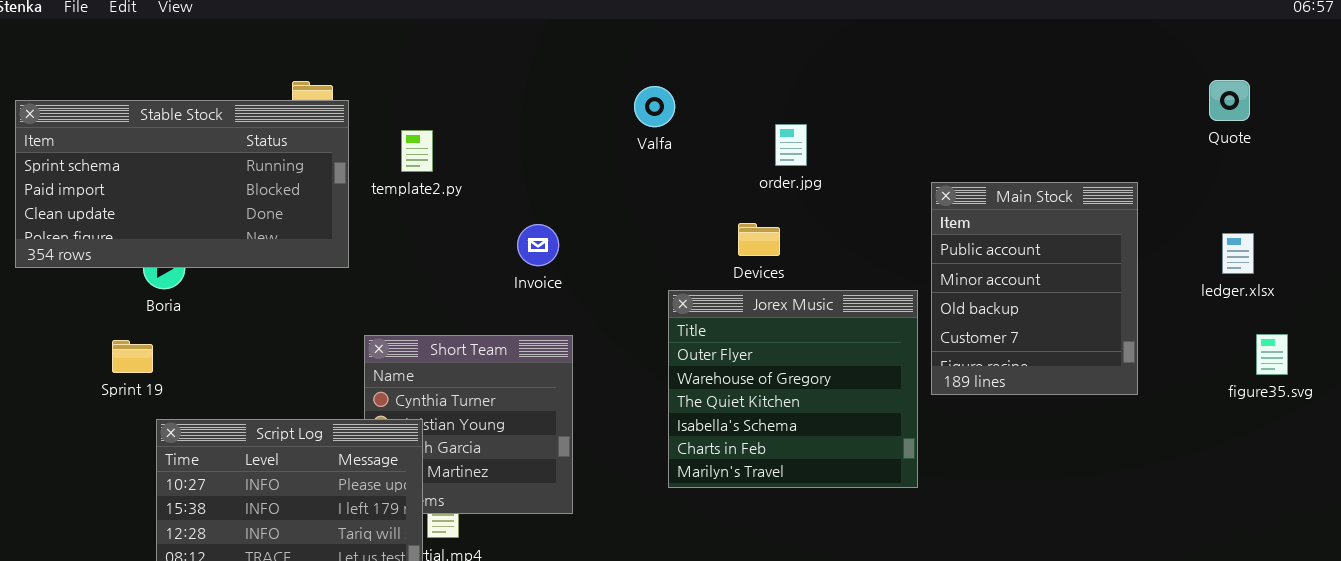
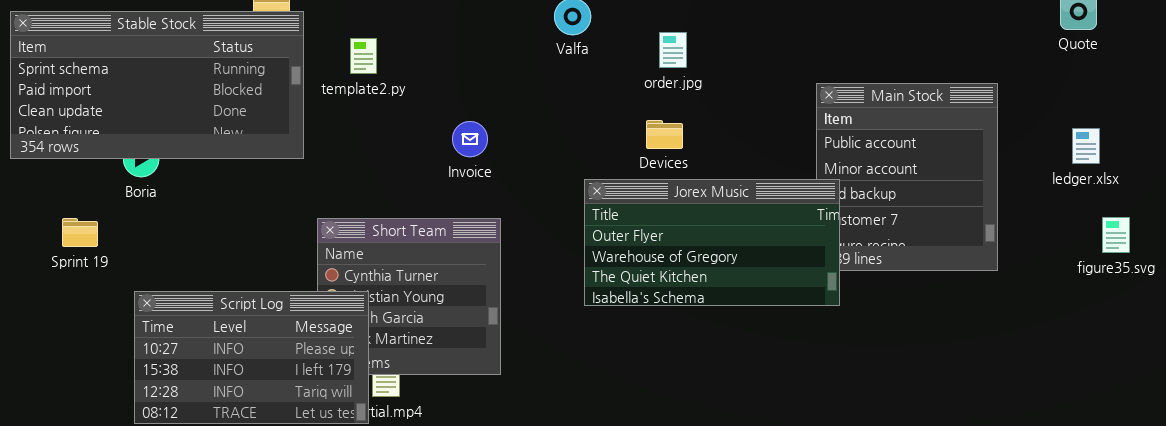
order.jpg: [775,124,807,166] -> [659,32,687,68], moved
Jorex Music: [668,290,918,488] -> [584,179,840,306], resized
Sprint 19: [112,340,153,373] -> [62,218,98,247], moved

